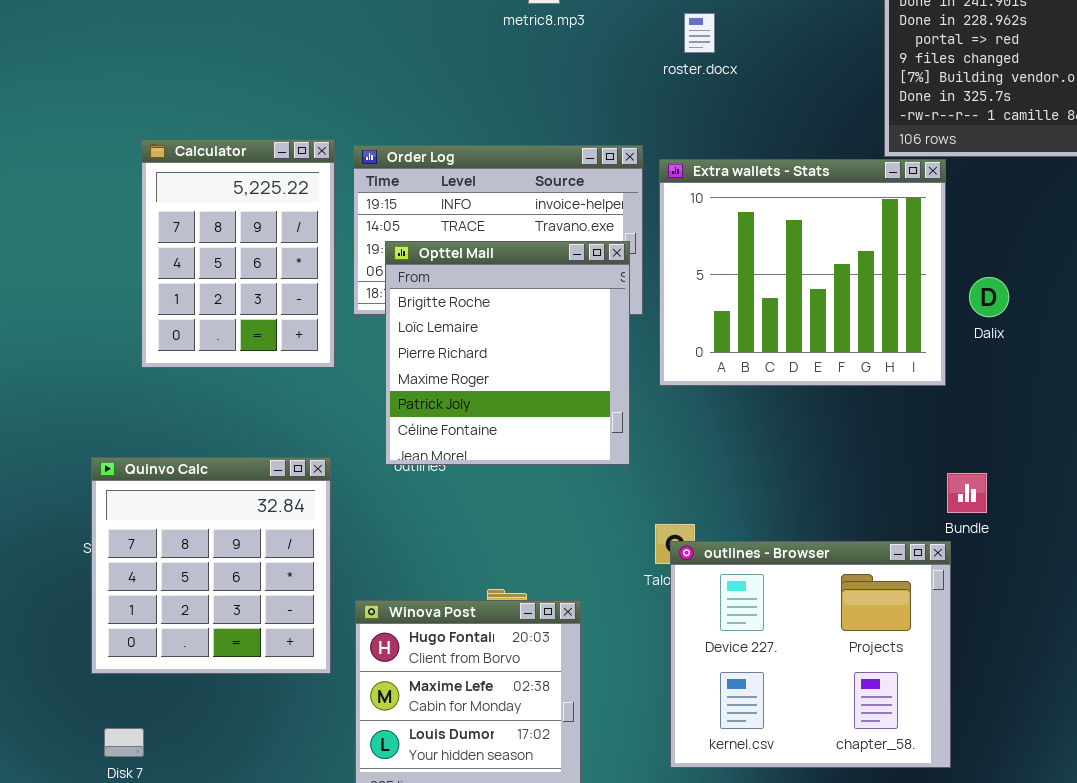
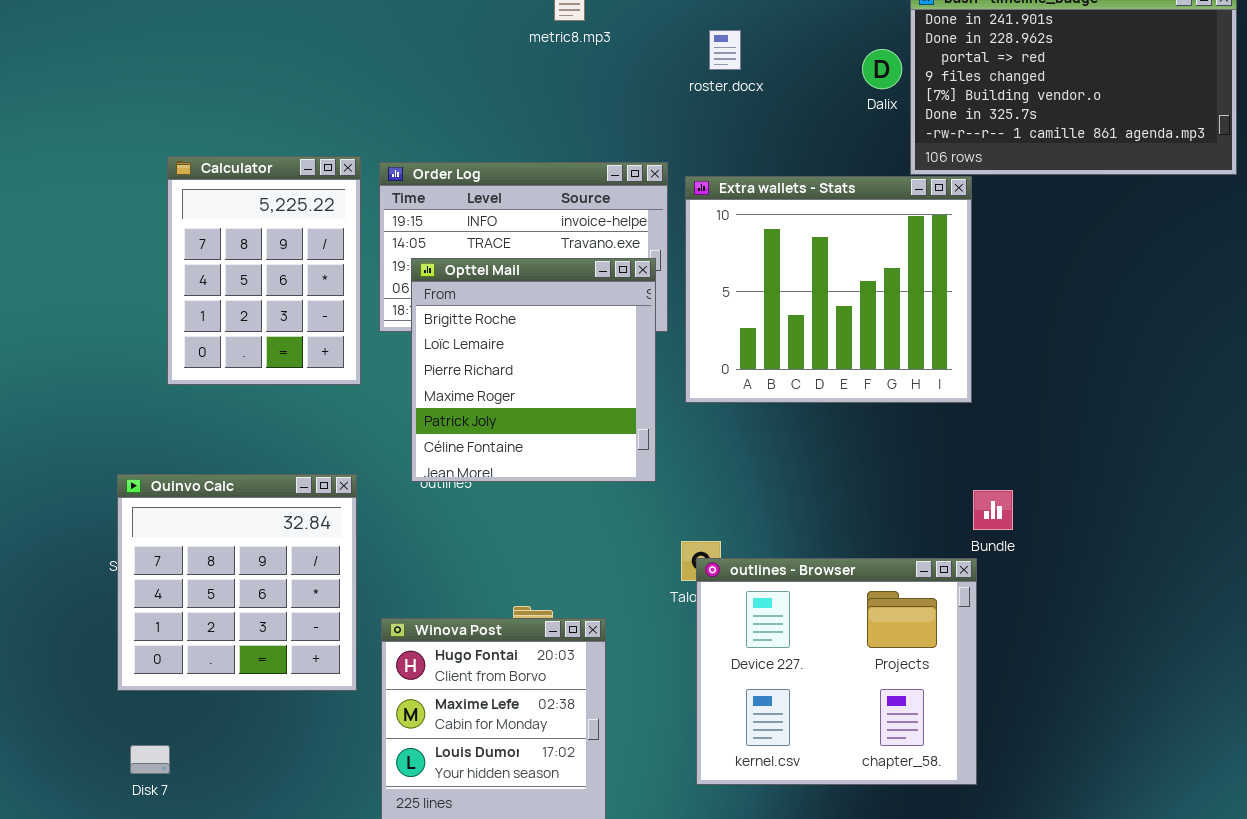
Dalix: [969,277,1009,317] -> [862,49,902,89], moved

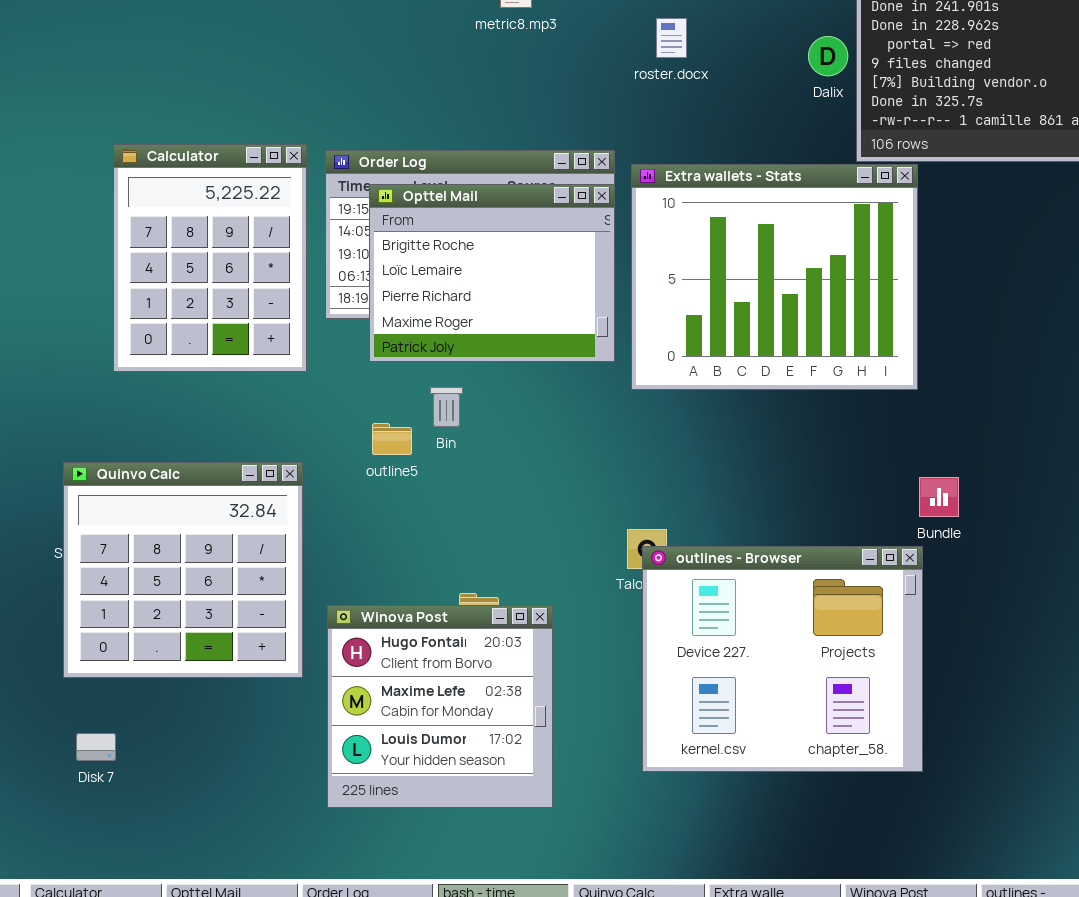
Opttel Mail: [411,258,656,482] -> [369,184,615,362], moved, resized

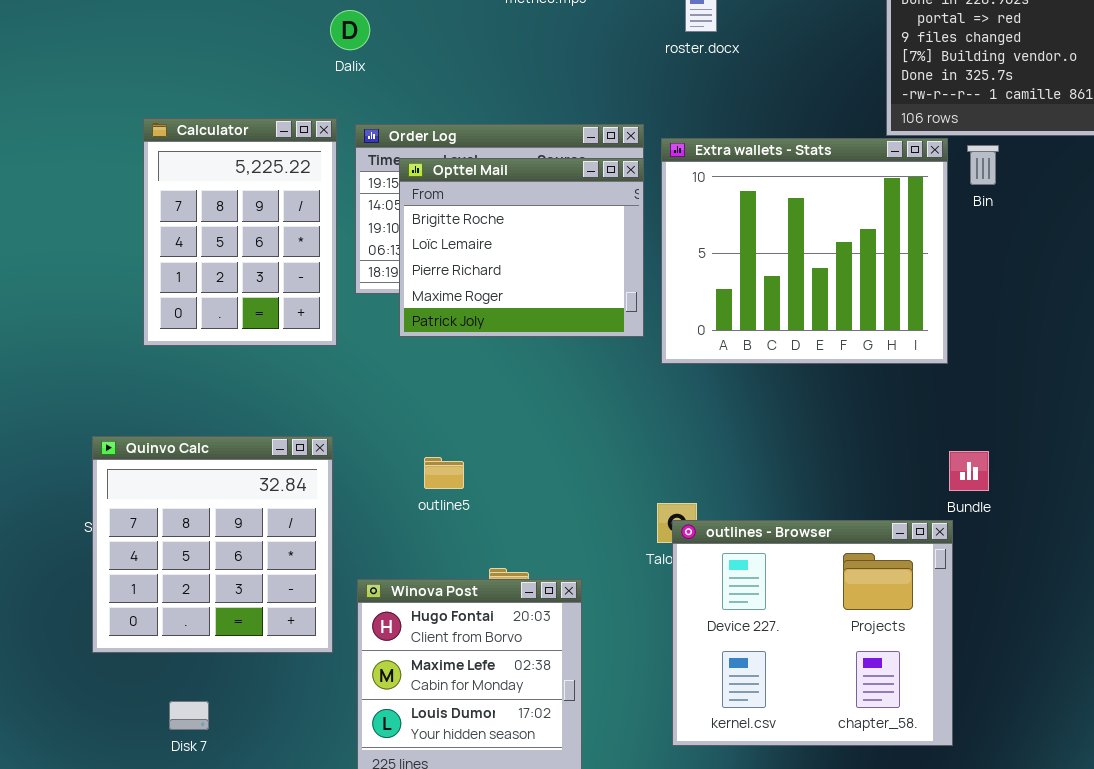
Dalix: [808,36,848,76] -> [330,10,370,50], moved
Bin: [430,387,463,427] -> [967,145,999,185], moved
outline5: [372,423,412,455] -> [424,457,464,489], moved
Disk 7: [76,733,116,761] -> [169,701,209,730], moved

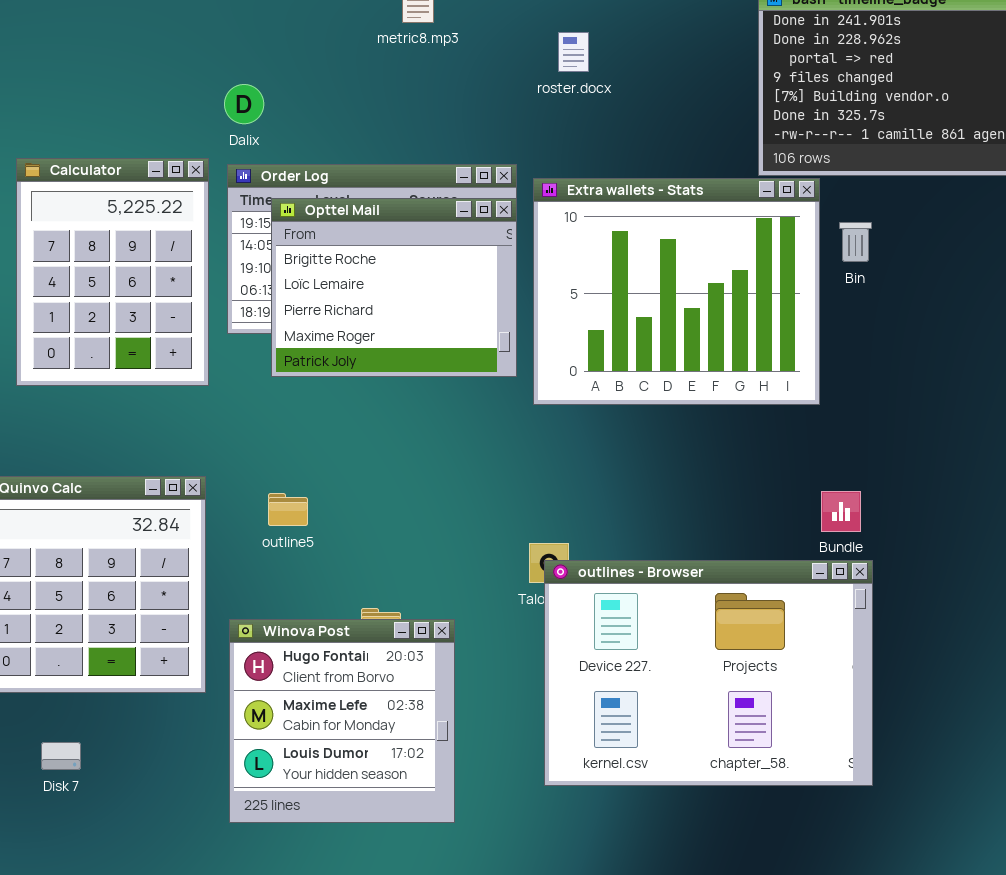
Dalix: [330,10,370,50] -> [224,84,264,124], moved
Bin: [967,145,999,185] -> [839,222,872,262], moved
outline5: [424,457,464,489] -> [268,493,308,526], moved
outlines - Browser: [672,520,953,746] -> [544,560,873,786], resized

